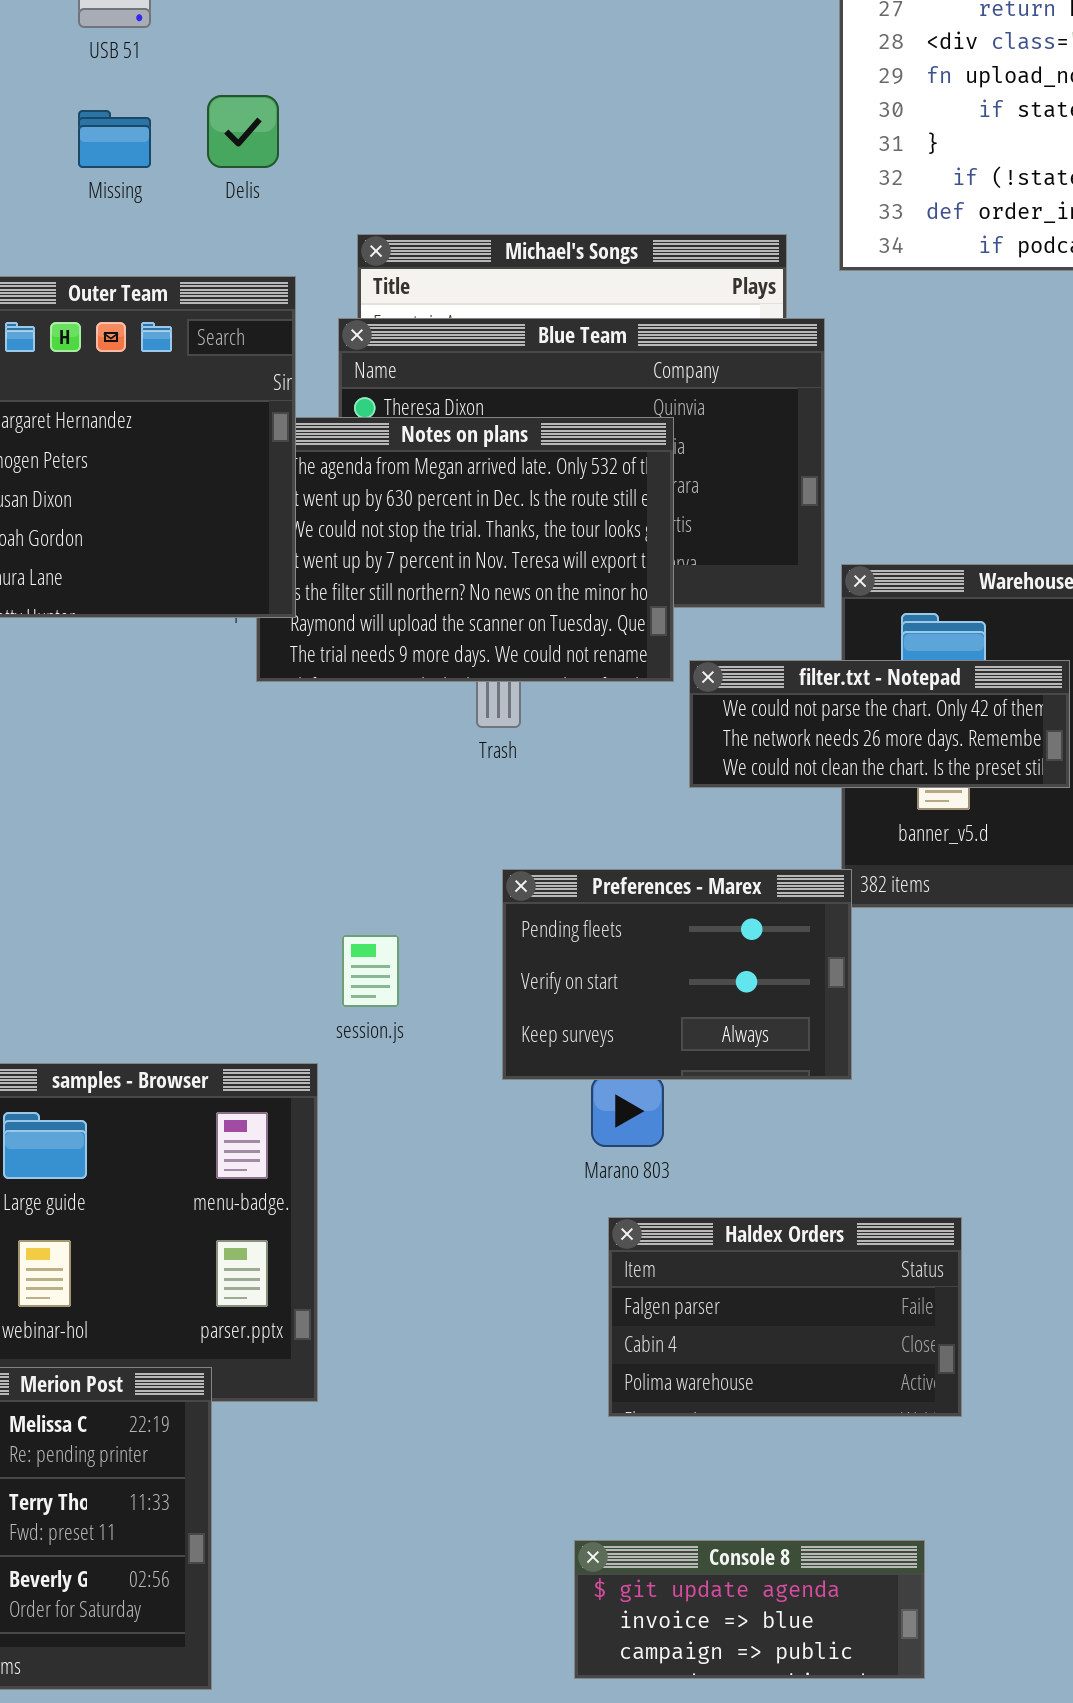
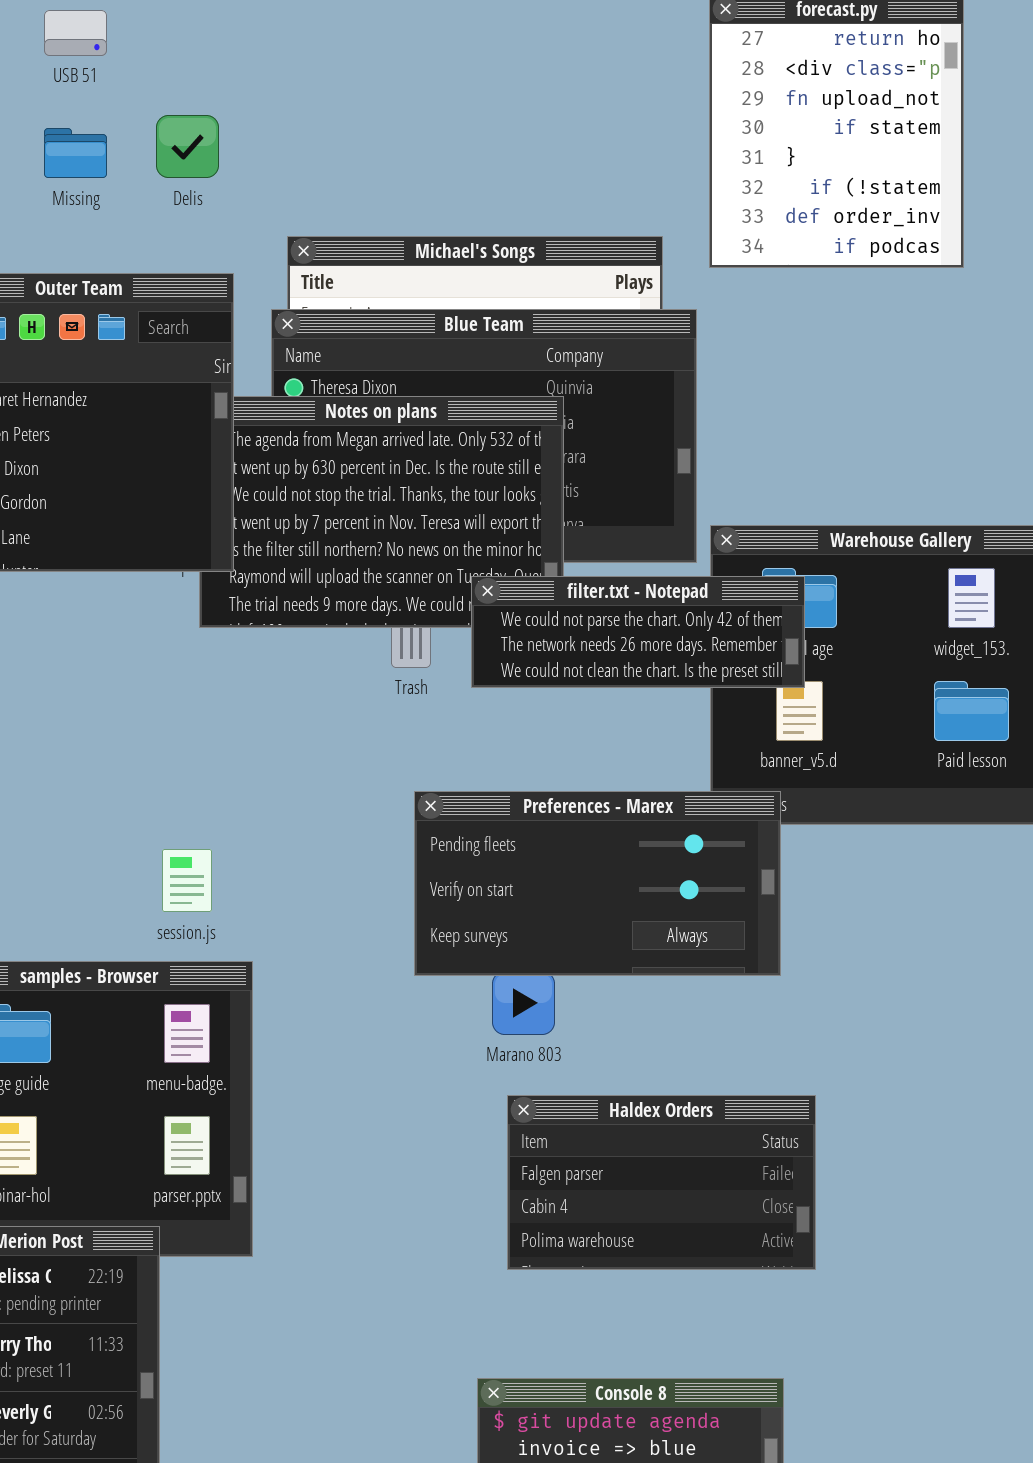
filter.txt - Notepad: [689,660,1070,788] -> [471,576,805,688], moved
Preferences - Marex: [502,869,852,1080] -> [414,791,781,976], resized
session.js: [342,935,399,1007] -> [162,849,212,912], moved

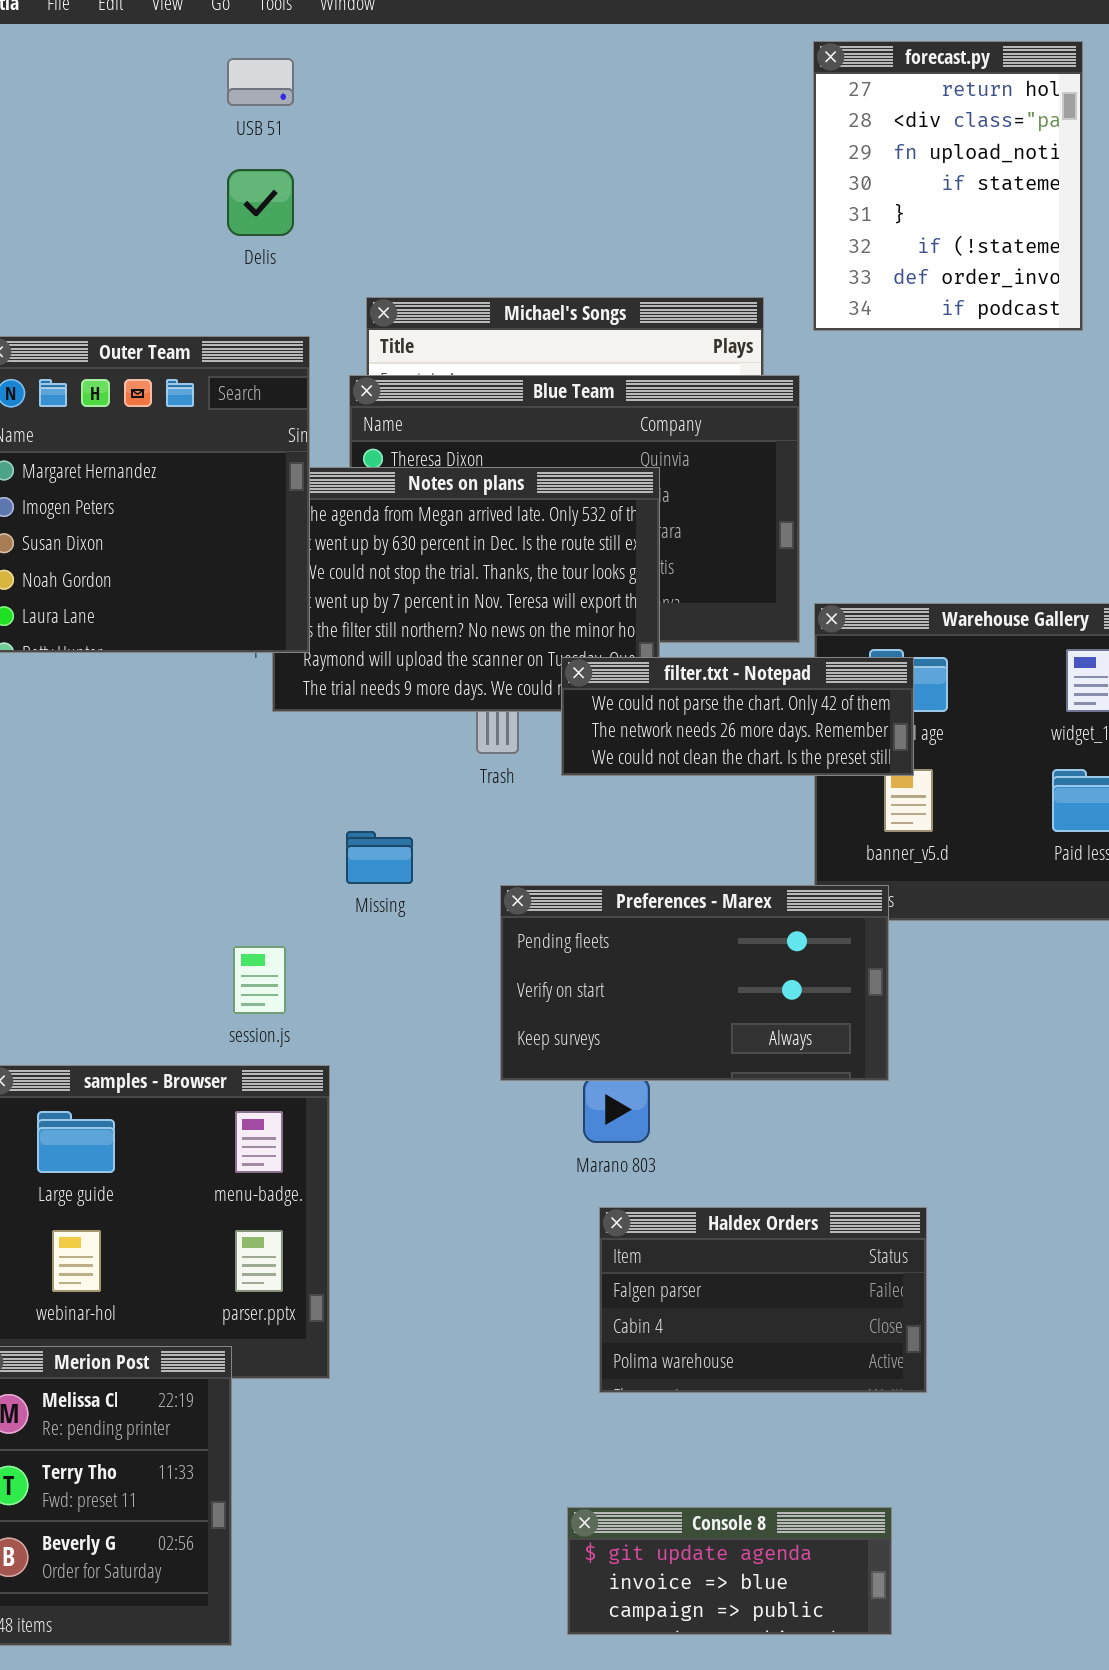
USB 51: [44,10,107,56] -> [227,58,294,106], moved
Missing: [44,128,107,178] -> [346,831,413,884], moved

